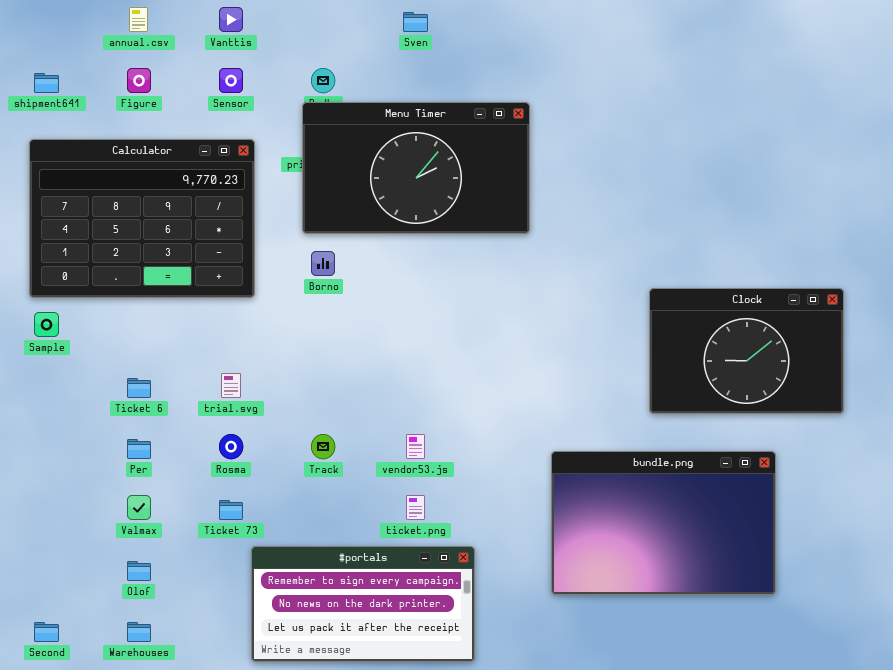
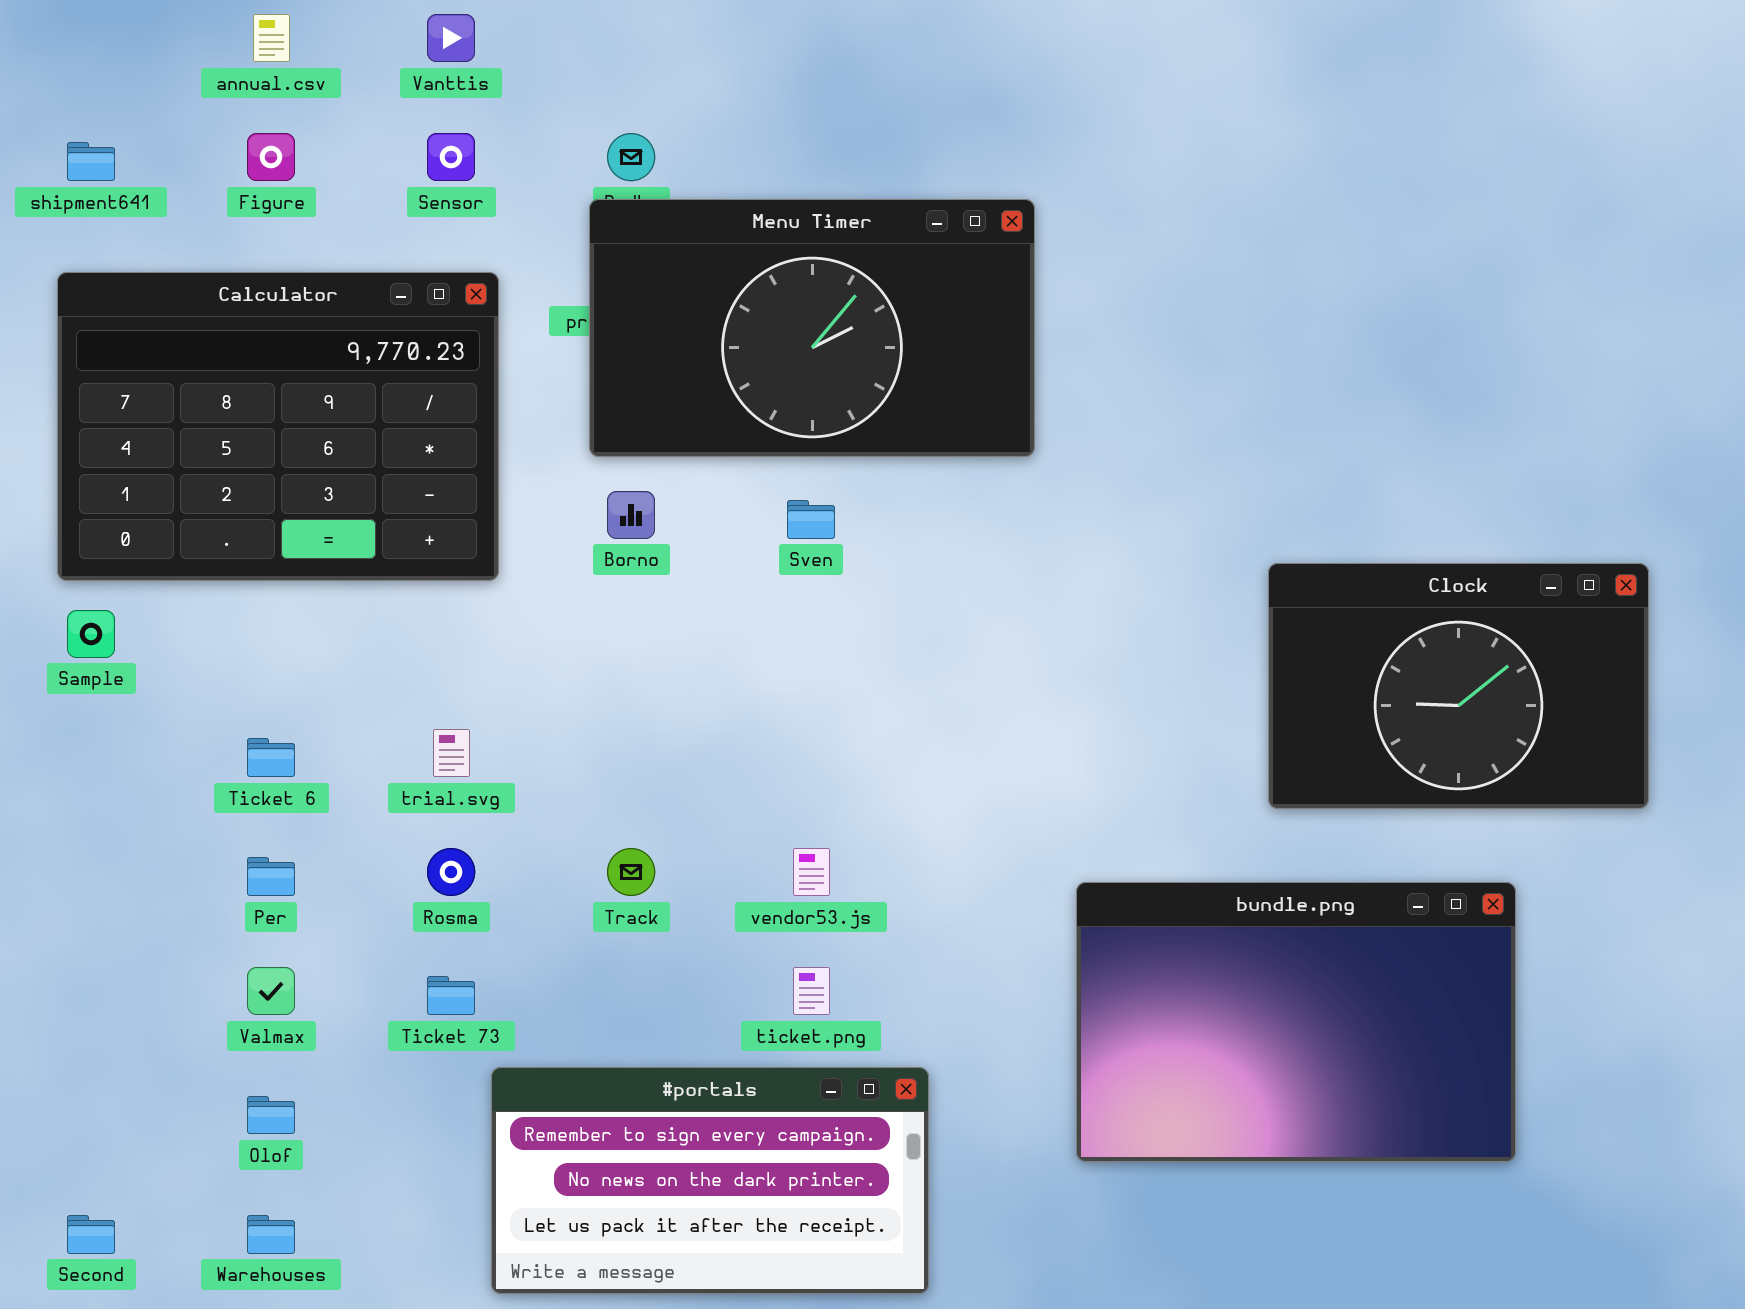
Sven: [403,12,428,32] -> [787,500,835,539], moved

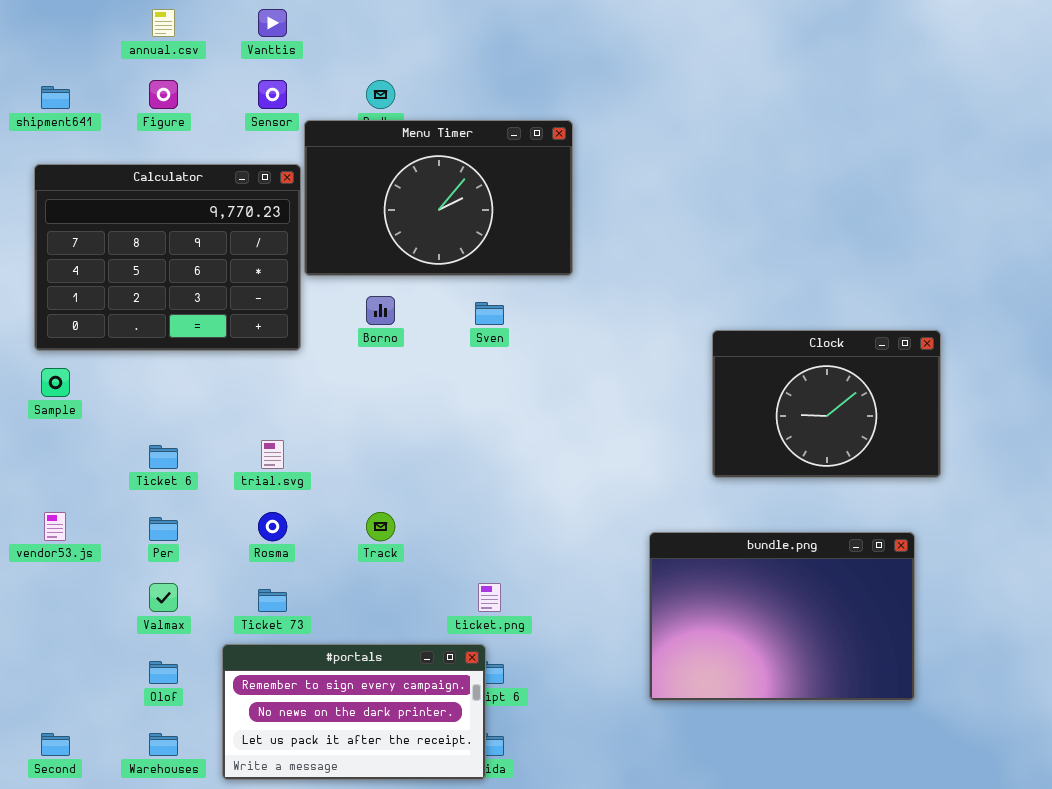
Menu Timer: [589,199,1035,457] -> [304,120,573,276], moved
Clock: [1268,563,1649,809] -> [712,330,941,478], moved
vendor53.js: [793,848,830,896] -> [44,512,66,541], moved
#portals: [491,1067,929,1294] -> [222,644,486,780], moved

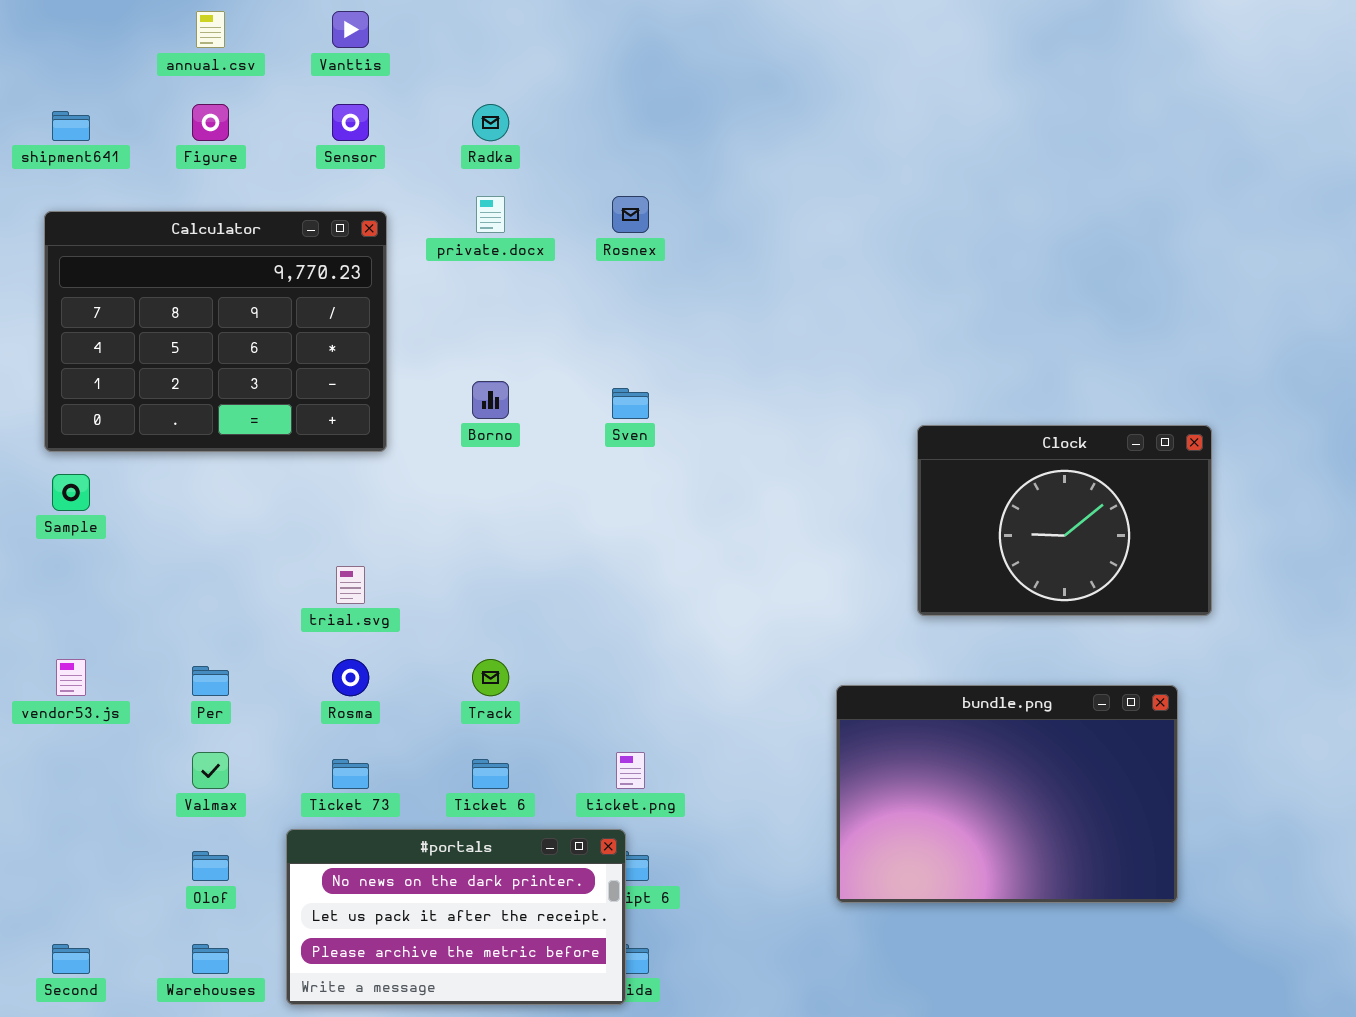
Menu Timer: [304,120,573,276] -> none, closed
Ticket 6: [149,445,178,469] -> [472,759,509,789], moved
#portals: [222,644,486,780] -> [286,829,626,1005], scrolled down 1 row

